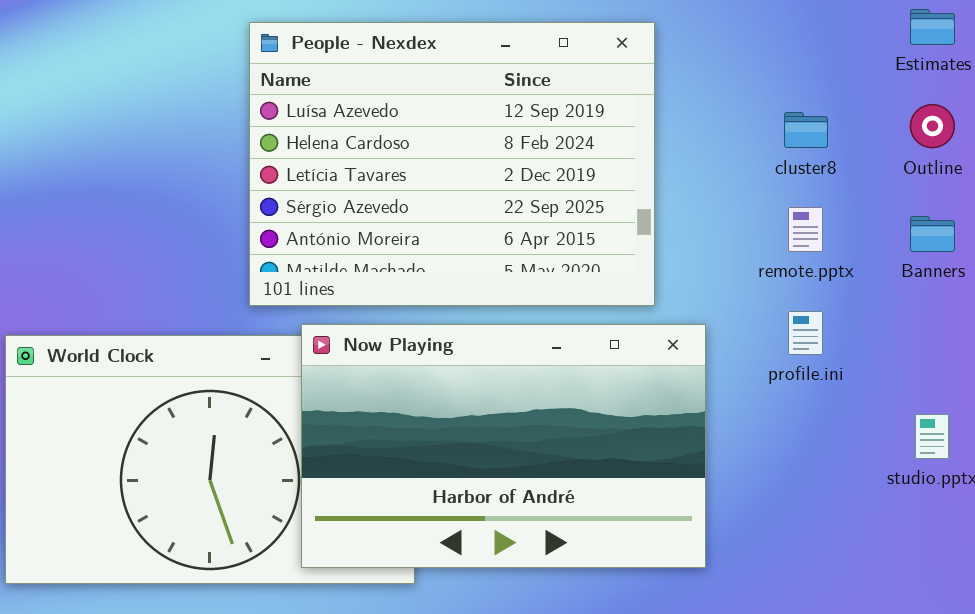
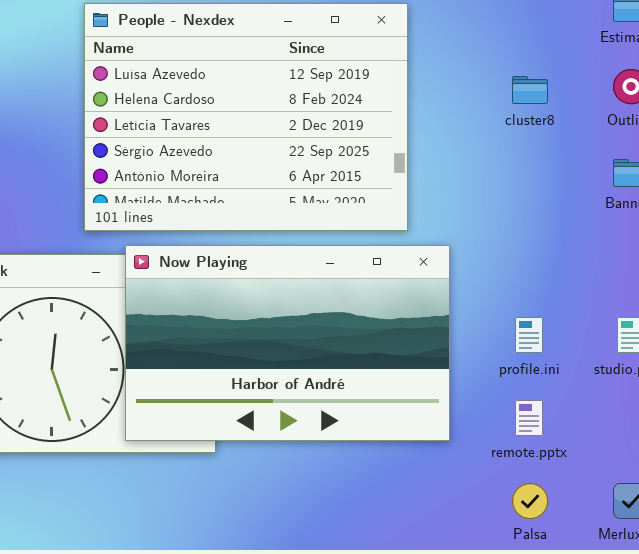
remote.pptx: [788,207,823,252] -> [515,400,543,436], moved
profile.ini: [788,311,823,355] -> [515,317,543,353], moved

